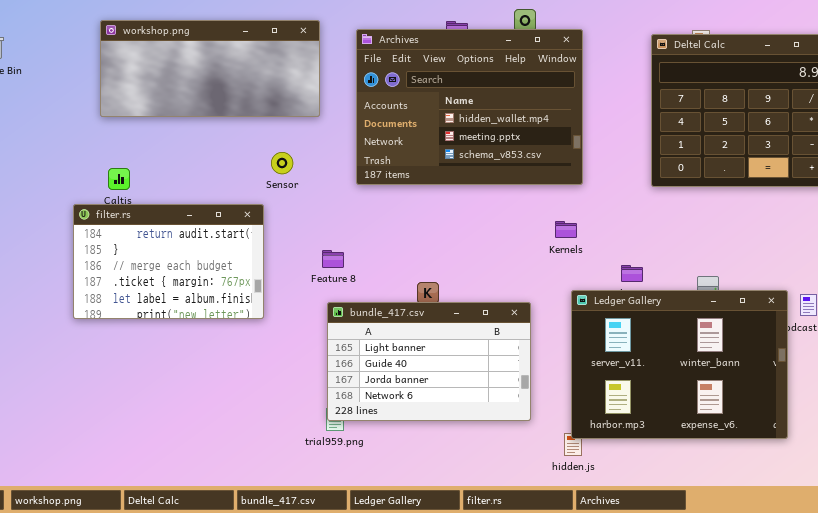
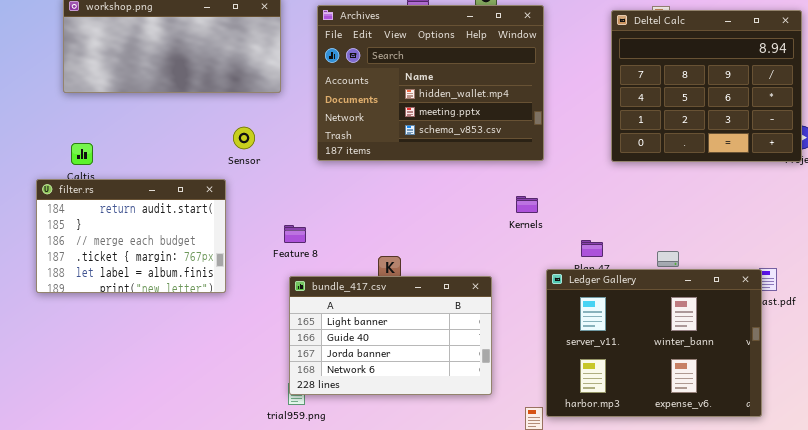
Ledger Gallery: [571,290,788,439] -> [546,269,762,417], moved

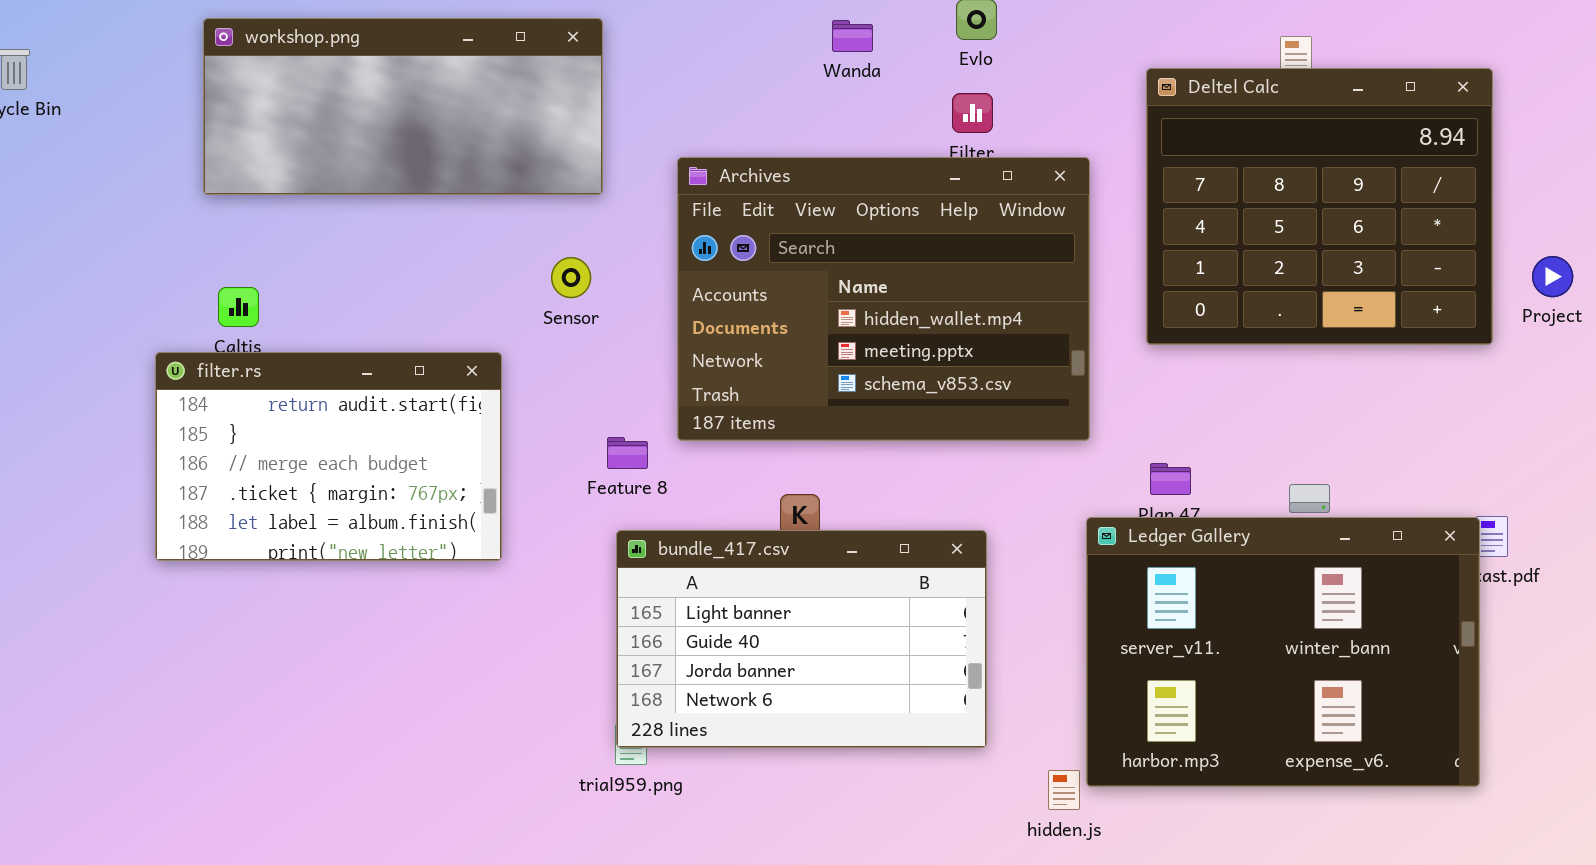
Archives: [317,5,544,161] -> [677,157,1090,441], moved
Deltel Calc: [611,10,802,162] -> [1146,68,1493,345], moved
Sensor: [233,127,255,149] -> [551,257,591,298], moved

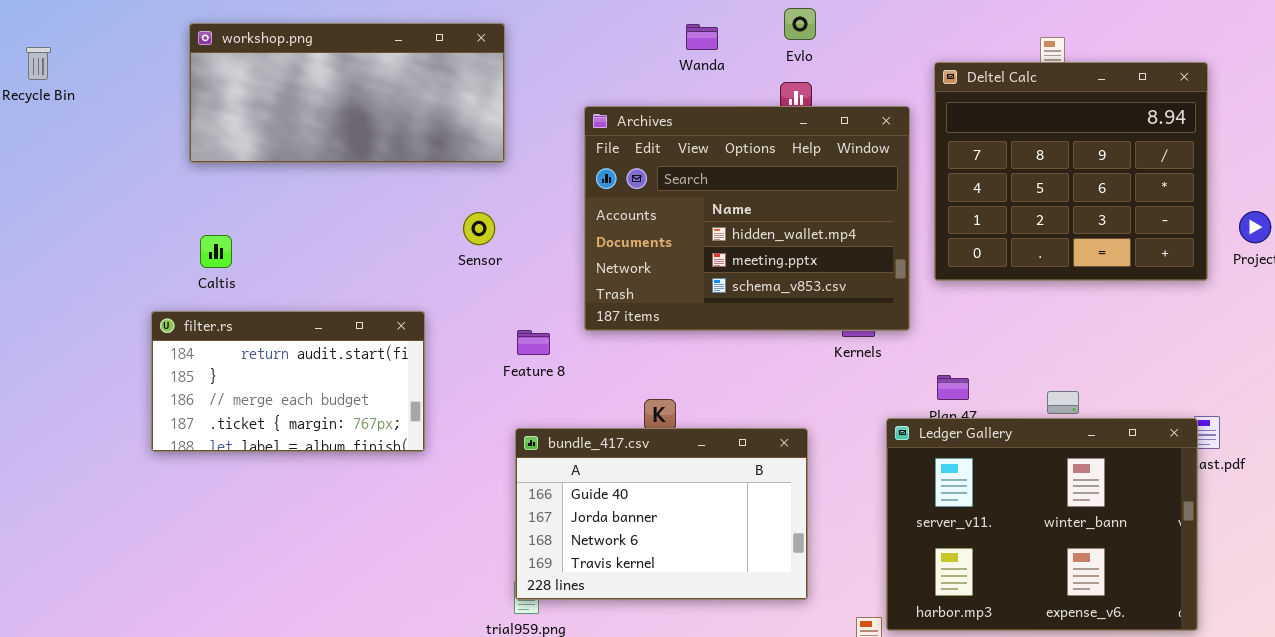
Archives: [677,157,1090,441] -> [584,106,910,331], moved
filter.rs: [155,352,502,561] -> [151,311,425,452], resized
Feature 8: [607,437,648,469] -> [517,330,550,355], moved
bundle_417.csv: [616,530,987,748] -> [515,428,808,600], scrolled down 1 row

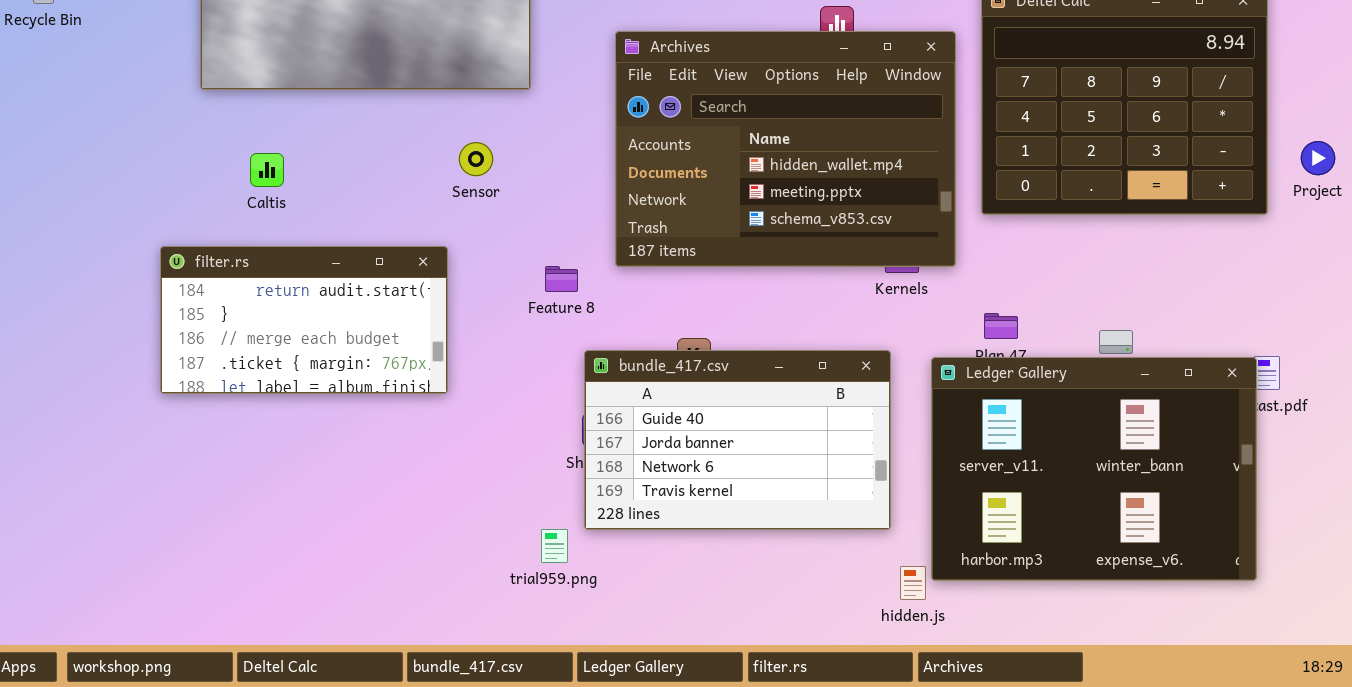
Sensor: [463,212,495,245] -> [459,142,493,176], moved
Caltis: [200,235,232,268] -> [250,153,284,187], moved
bundle_417.csv: [515,428,808,600] -> [584,350,891,530], moved

